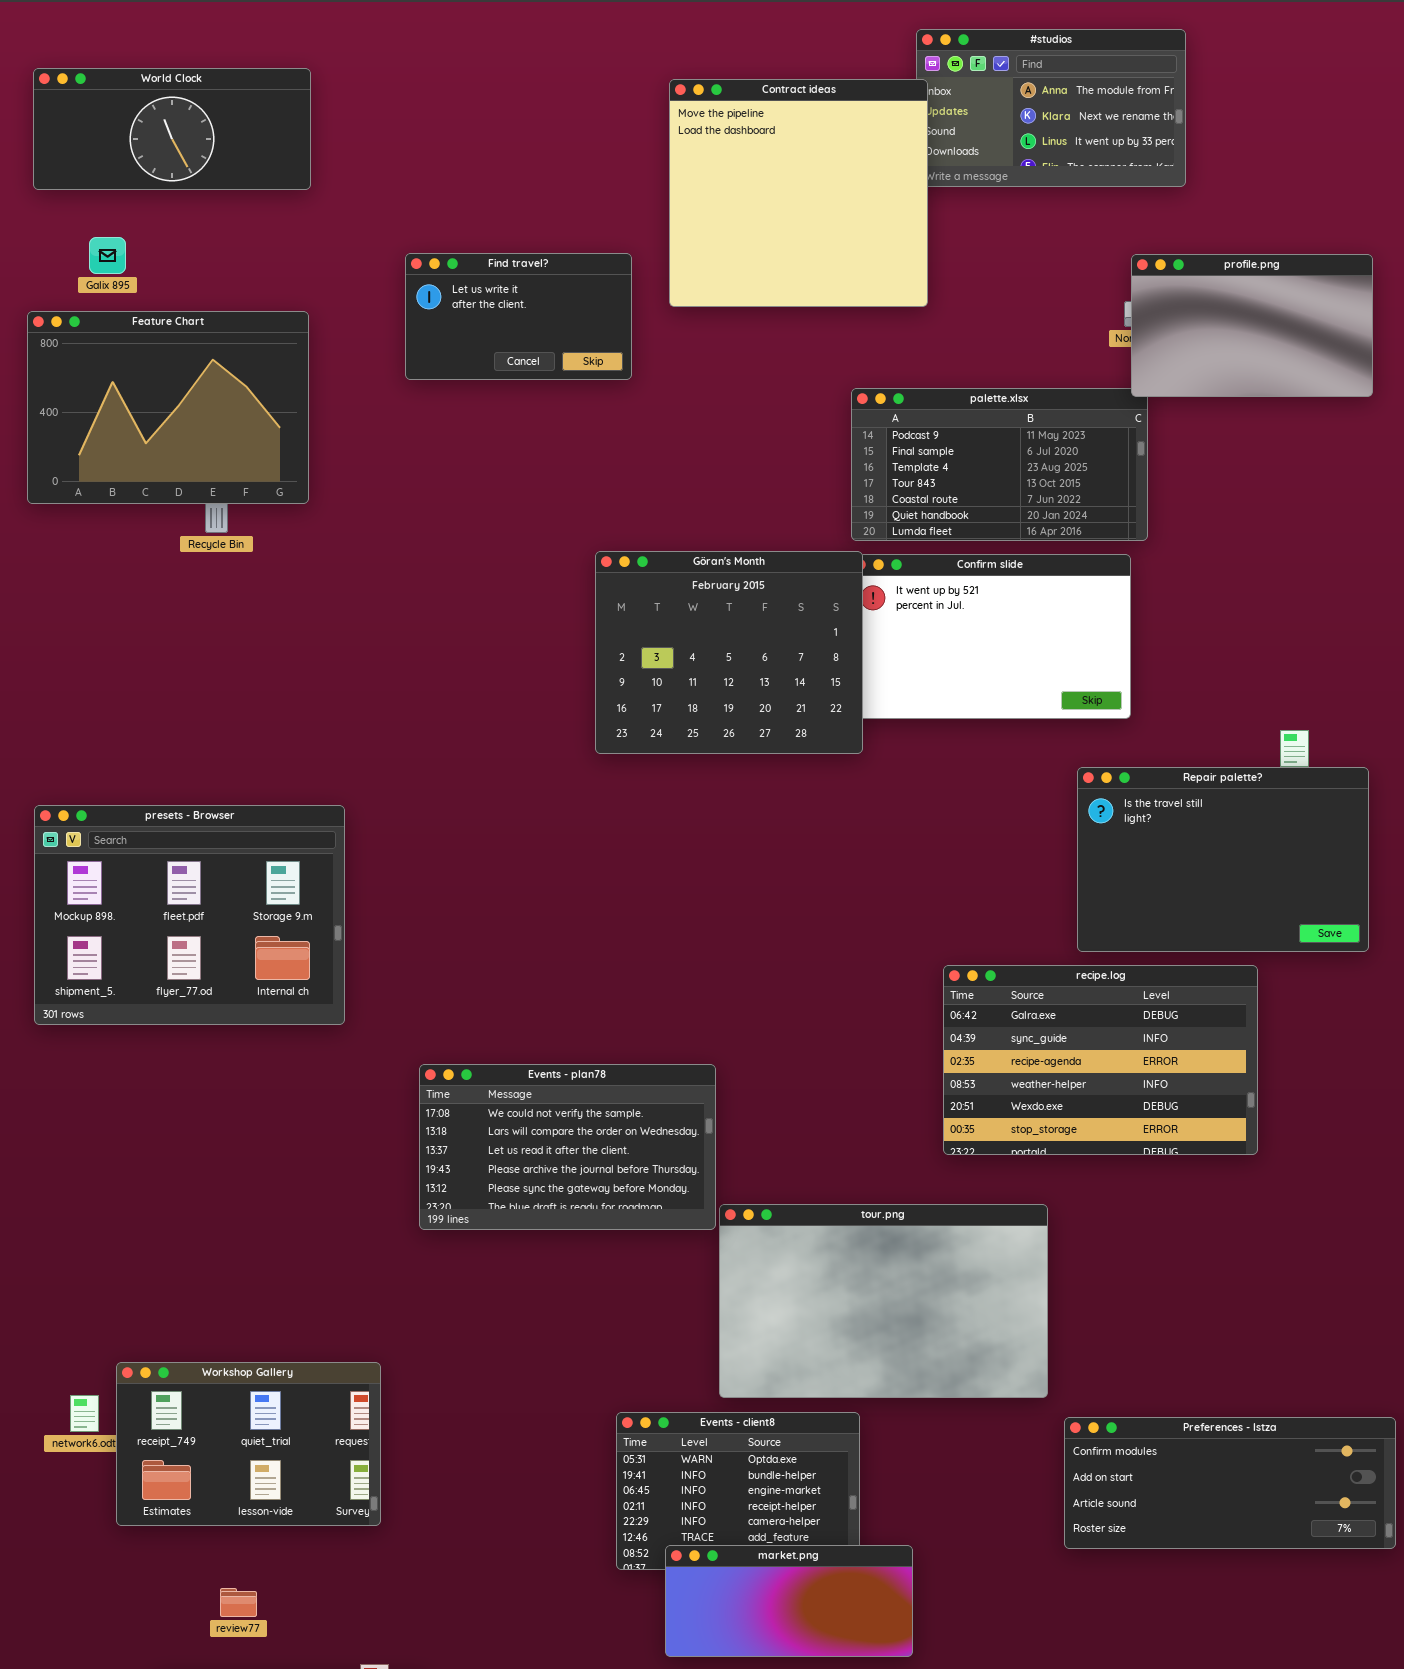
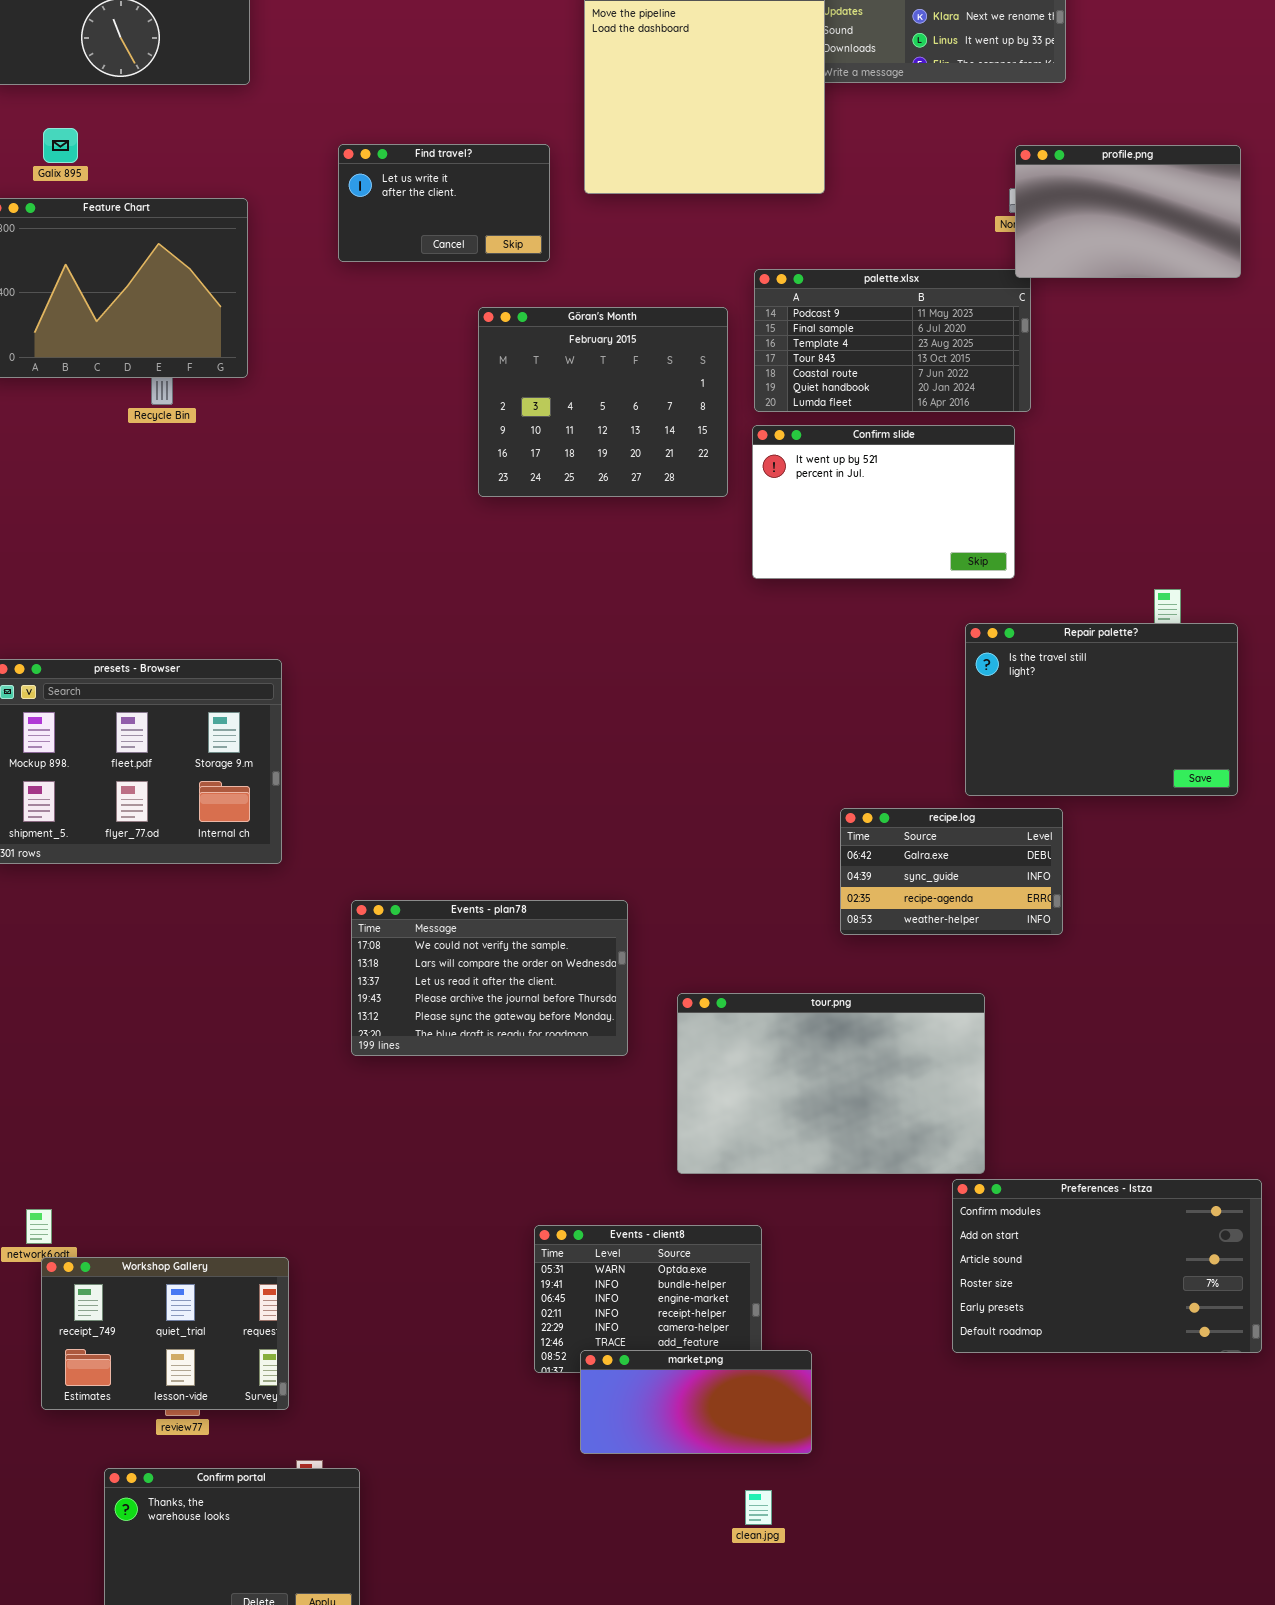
Göran's Month: [595,551,863,754] -> [478,307,728,497], moved
recipe.log: [943,965,1258,1155] -> [840,808,1063,935], resized
tour.png: [719,1204,1048,1398] -> [677,993,985,1174], moved
Workshop Gallery: [116,1362,381,1526] -> [41,1257,289,1410], moved
Preferences - Istza: [1064,1417,1396,1549] -> [952,1179,1262,1353], resized

